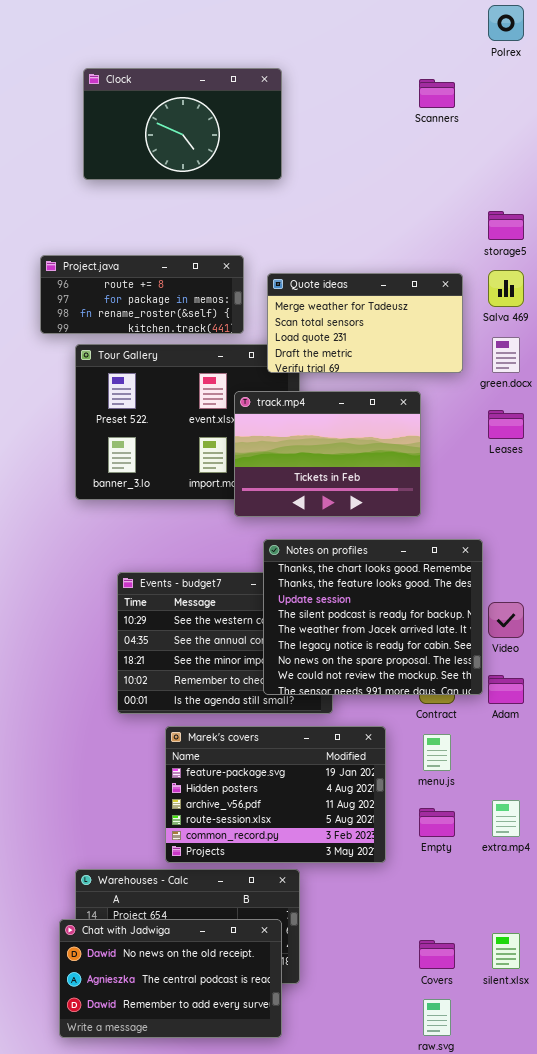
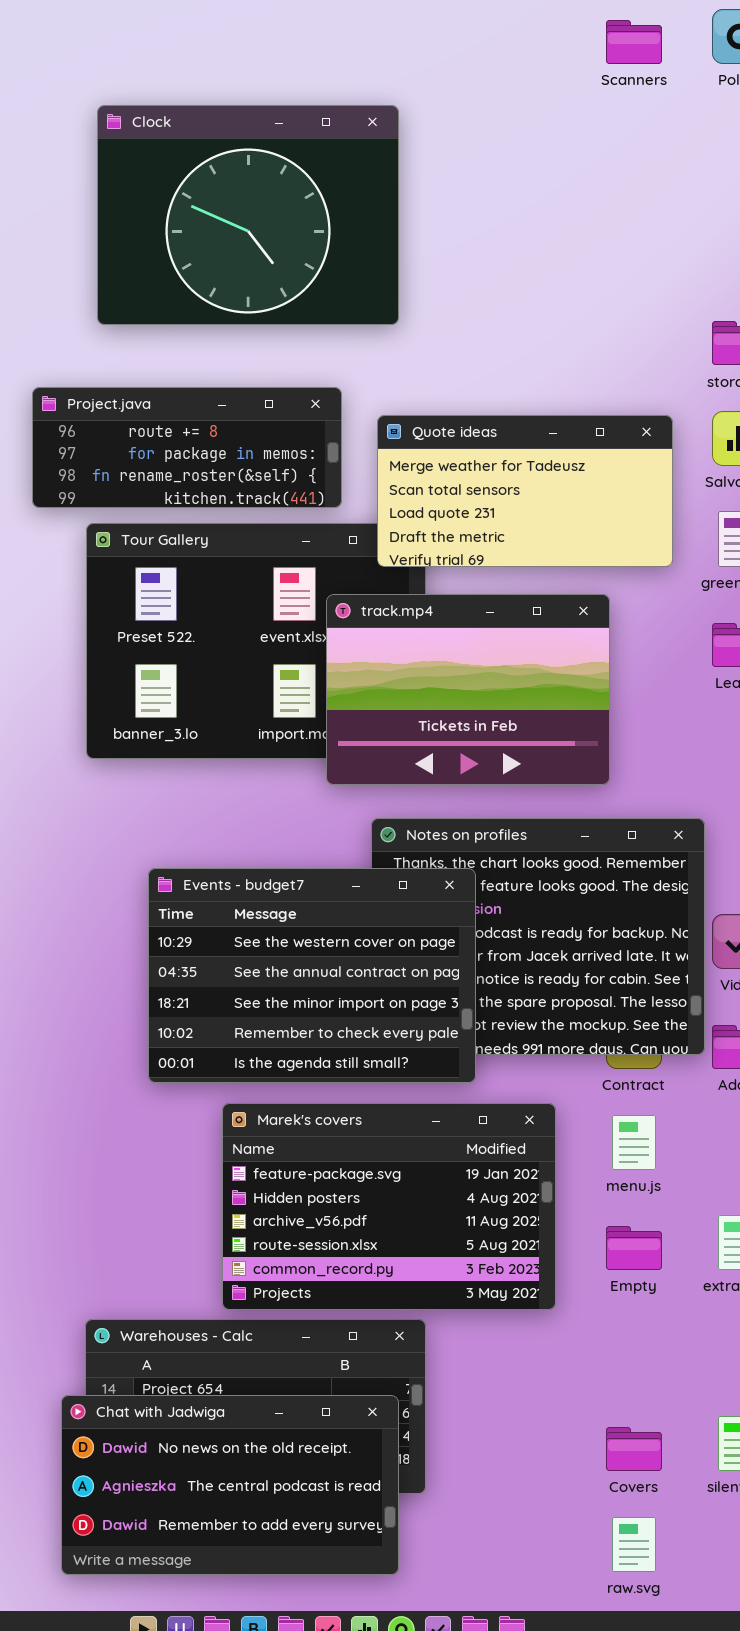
Clock: [83,68,282,180] -> [97,105,399,325], resized
Scanners: [419,79,455,108] -> [606,20,662,64], moved
Events - budget7: [117,572,333,714] -> [148,868,476,1083], raised

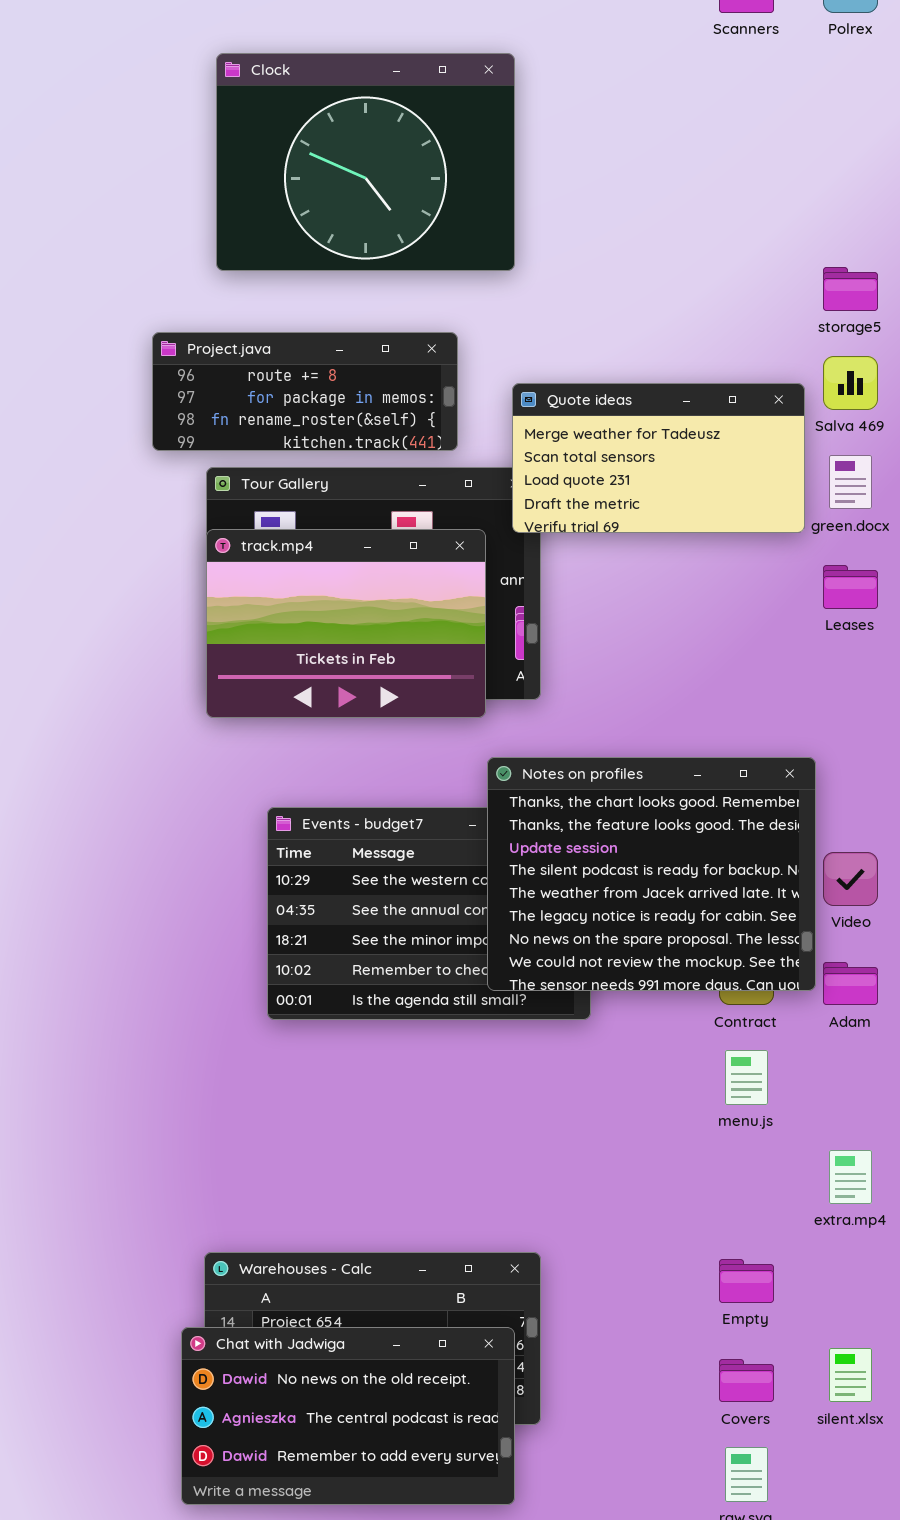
Quote ideas: [377,415,673,567] -> [512,383,805,533], moved
track.mp4: [326,594,610,785] -> [206,529,486,718], moved
Notes on profiles: [371,818,705,1055] -> [487,757,816,991], raised
Marek's covers: [222,1103,556,1310] -> none, closed
Empty: [606,1226,662,1270] -> [719,1259,774,1303], moved

